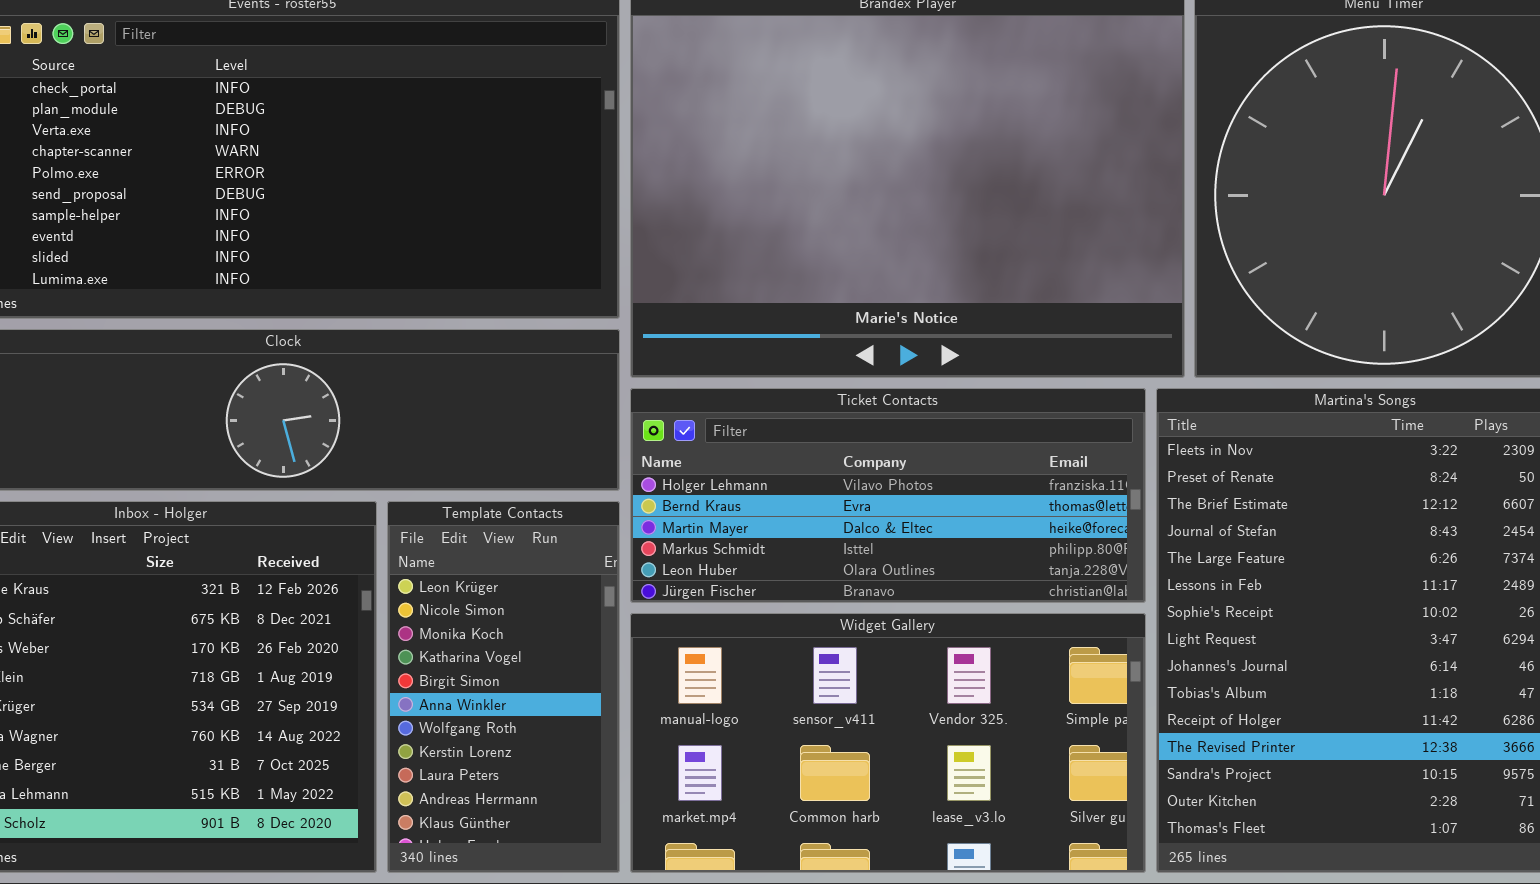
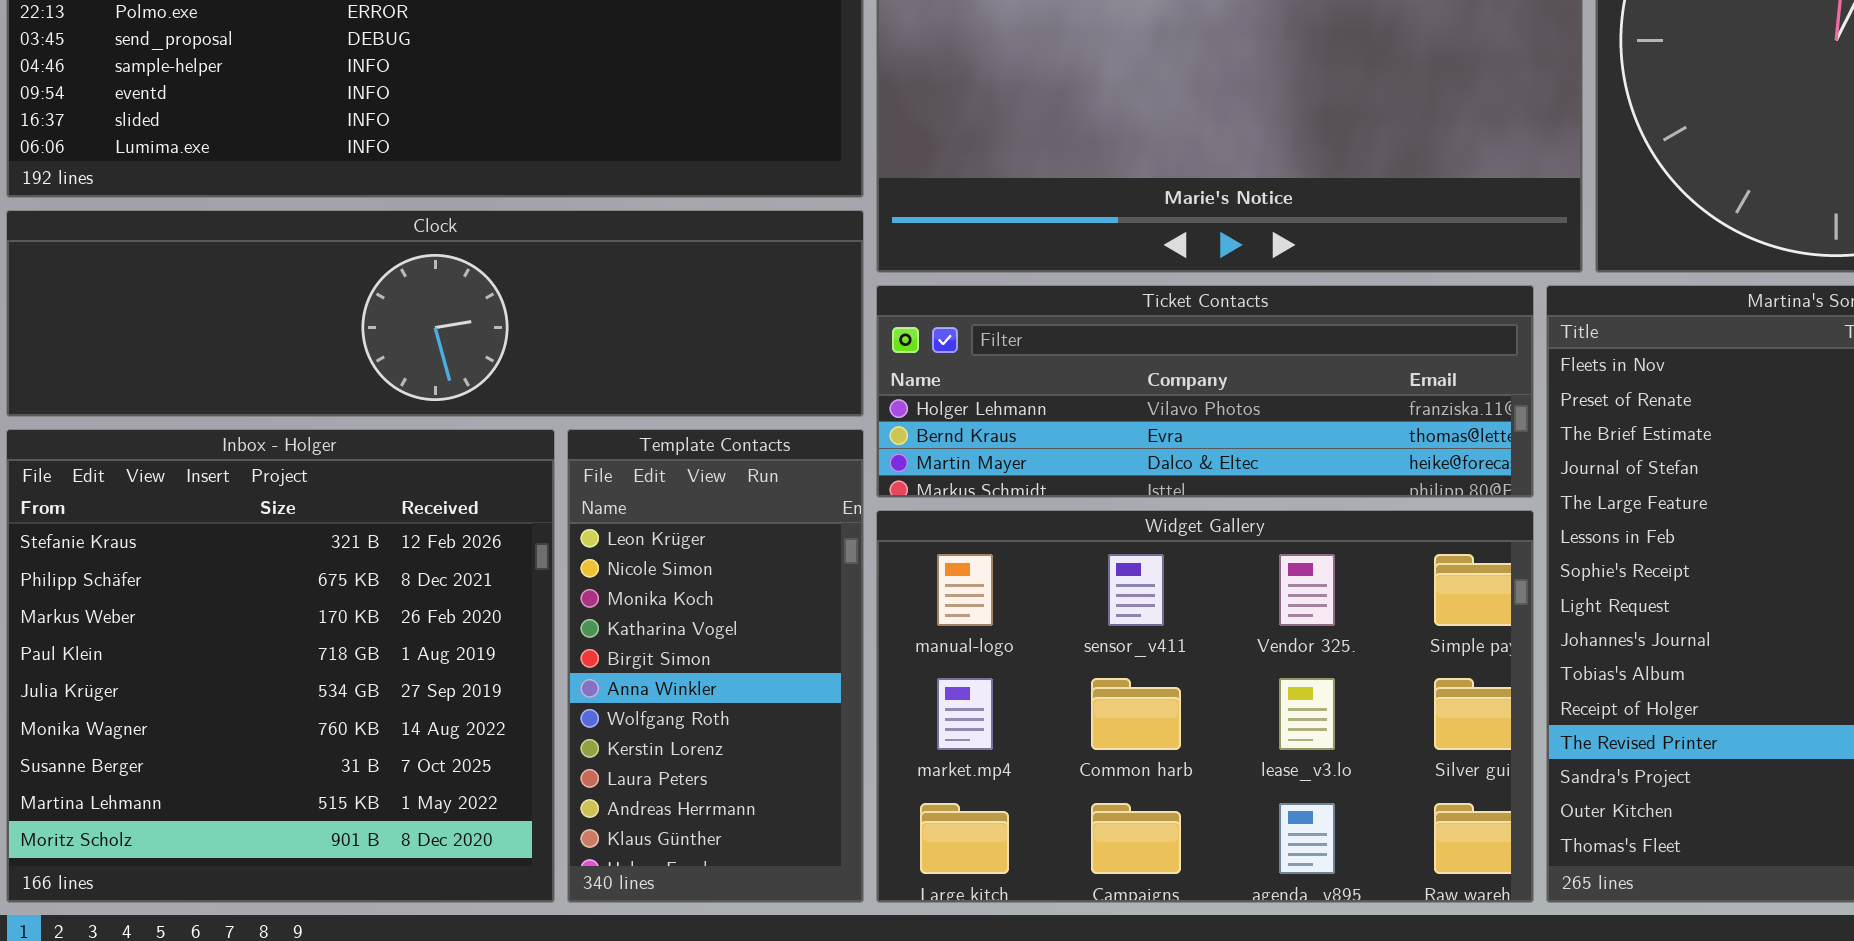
Ticket Contacts: [630,388,1146,603] -> [876,285,1534,498], resized
Widget Gallery: [630,613,1146,873] -> [876,510,1534,903], resized

